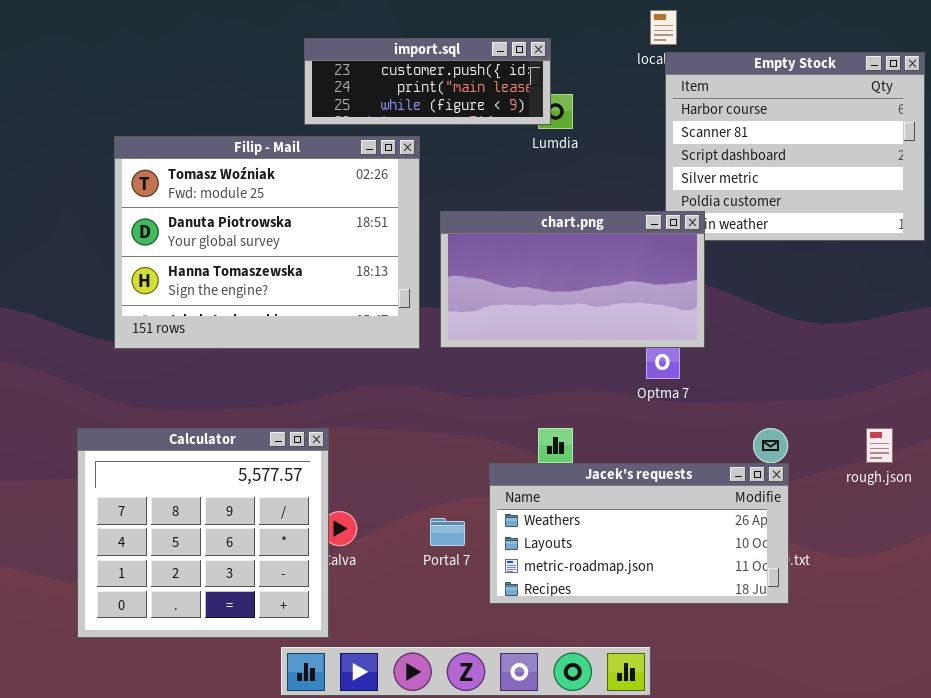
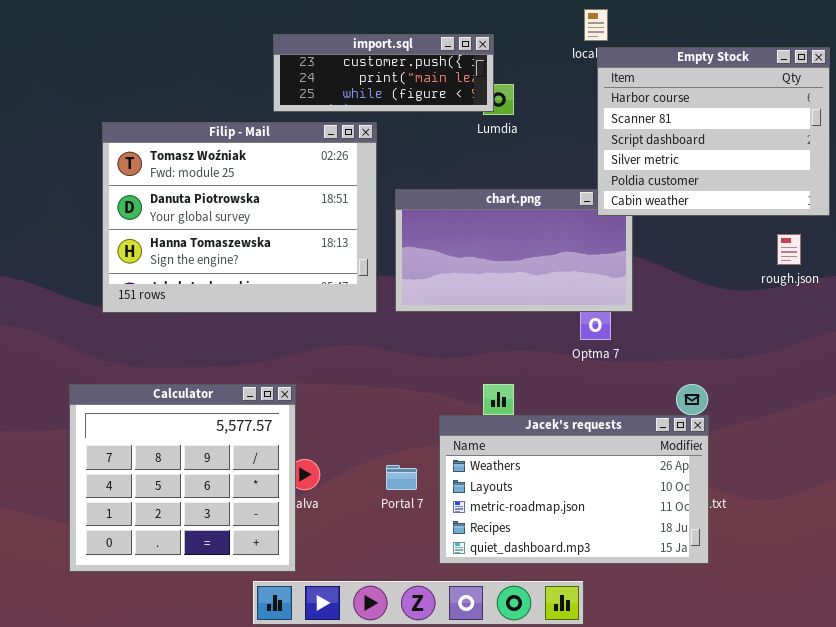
Empty Stock: [665,52,925,241] -> [597,47,830,216], raised
rough.json: [866,428,893,463] -> [777,234,801,265], moved
Jacek's requests: [489,463,789,604] -> [439,415,709,564], resized

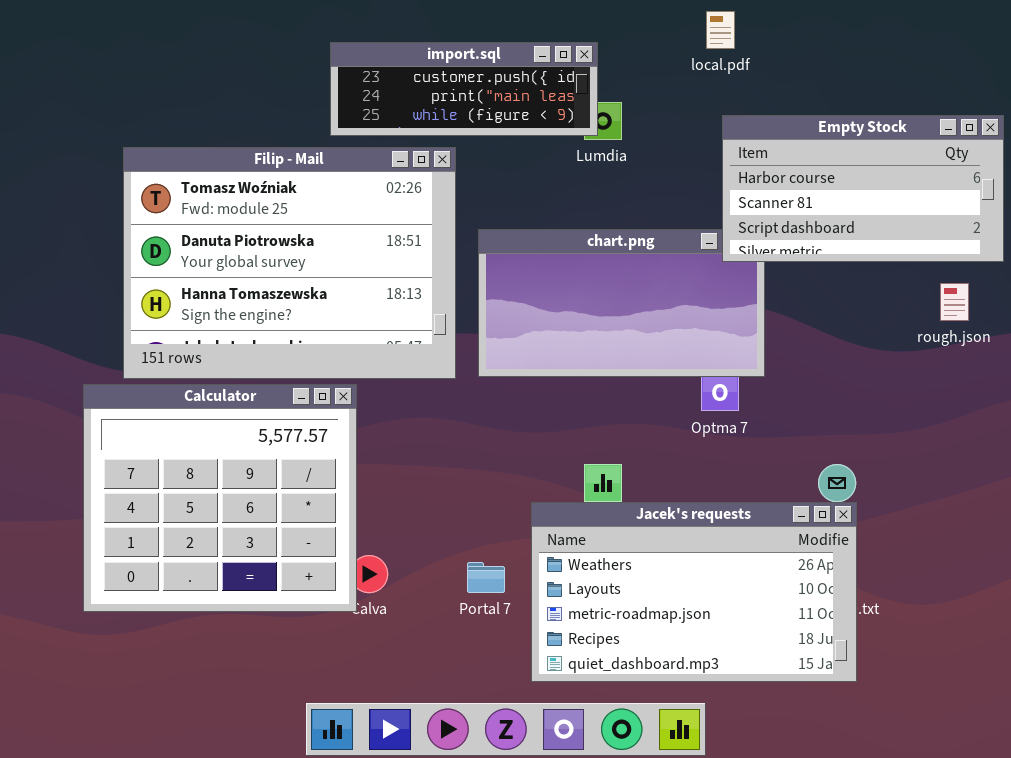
Empty Stock: [597,47,830,216] -> [722,115,1004,262], resized
Calculator: [69,384,296,572] -> [83,384,357,612], moved

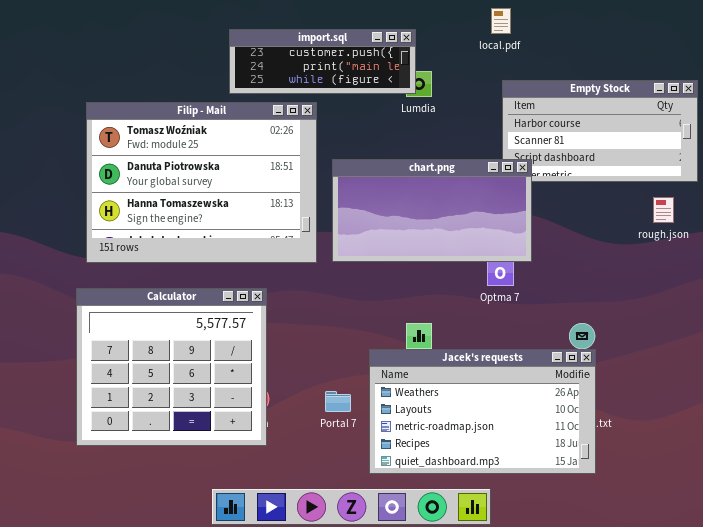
chart.png: [478,229,765,377] -> [332,159,532,262], raised
Calculator: [83,384,357,612] -> [76,288,267,446], moved

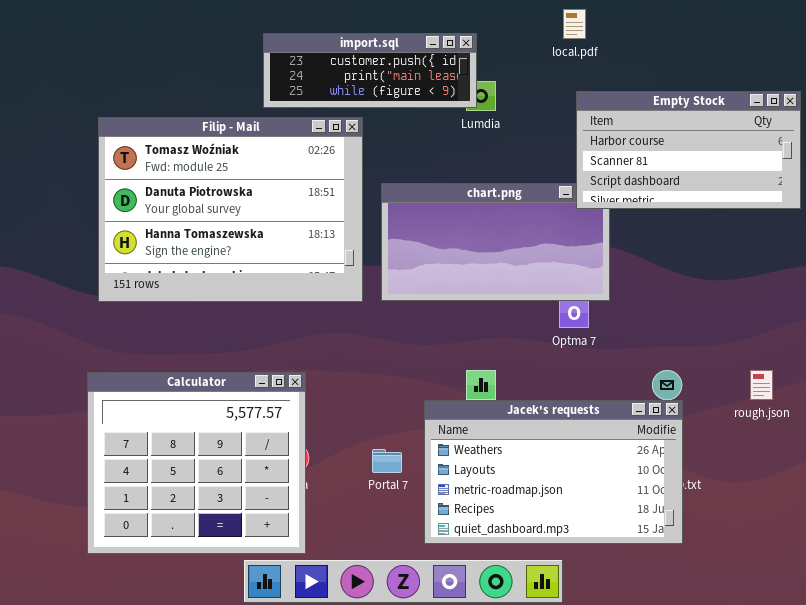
Empty Stock: [502,80,698,182] -> [576,91,801,209], raised
rough.json: [653,197,674,223] -> [750,370,773,400], moved
Calculator: [76,288,267,446] -> [87,372,306,554], moved

